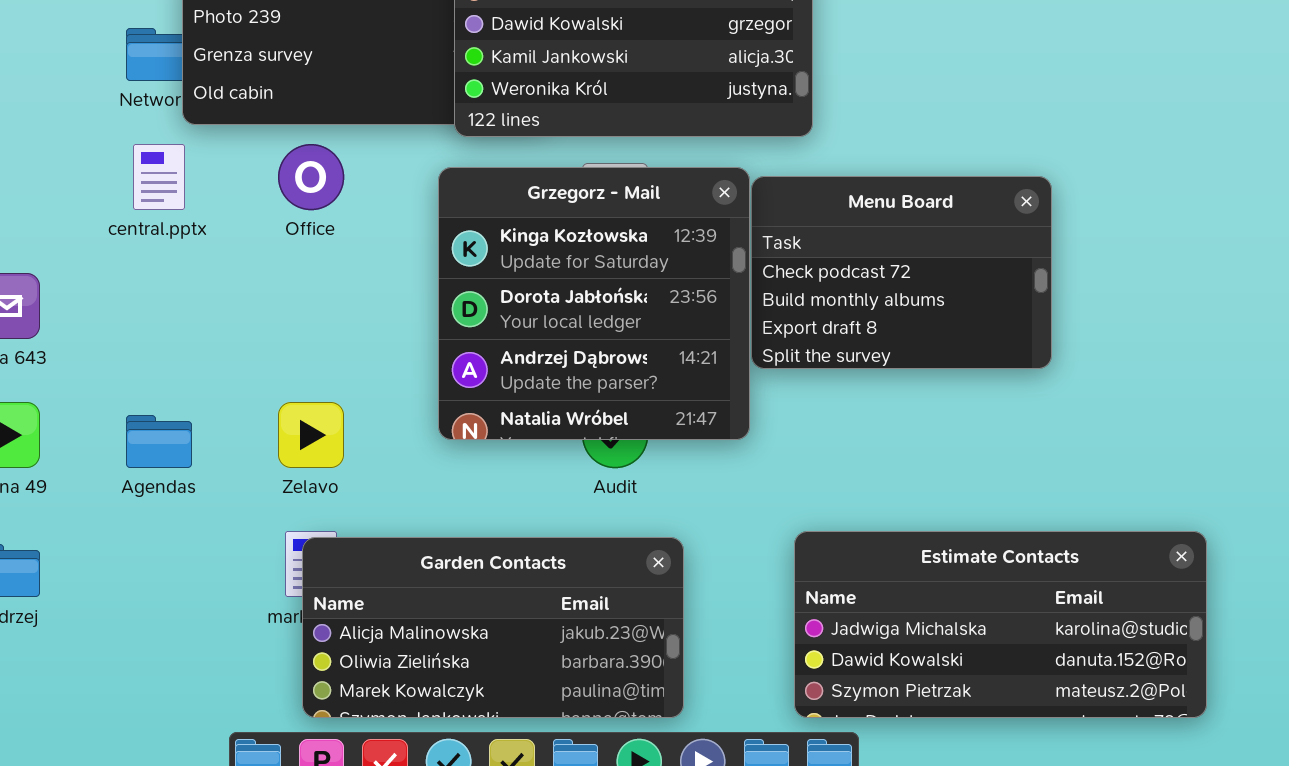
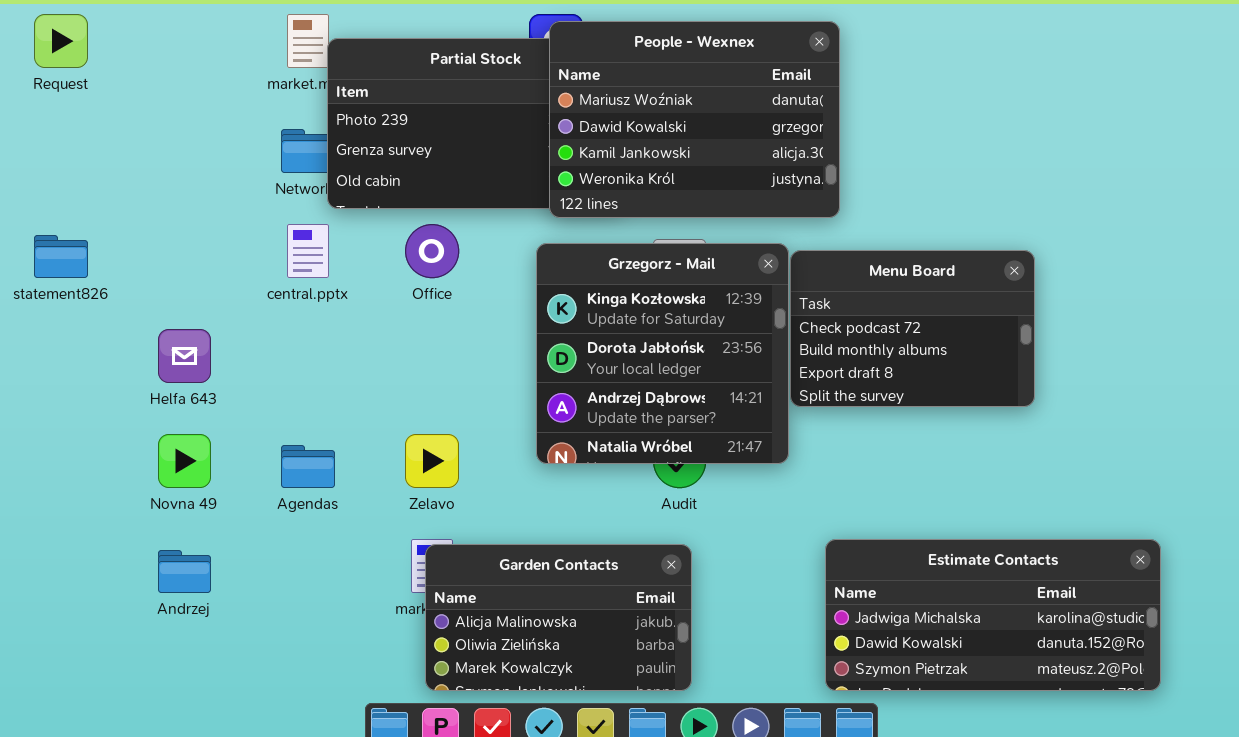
Garden Contacts: [302,537,684,718] -> [425,544,692,691], resized

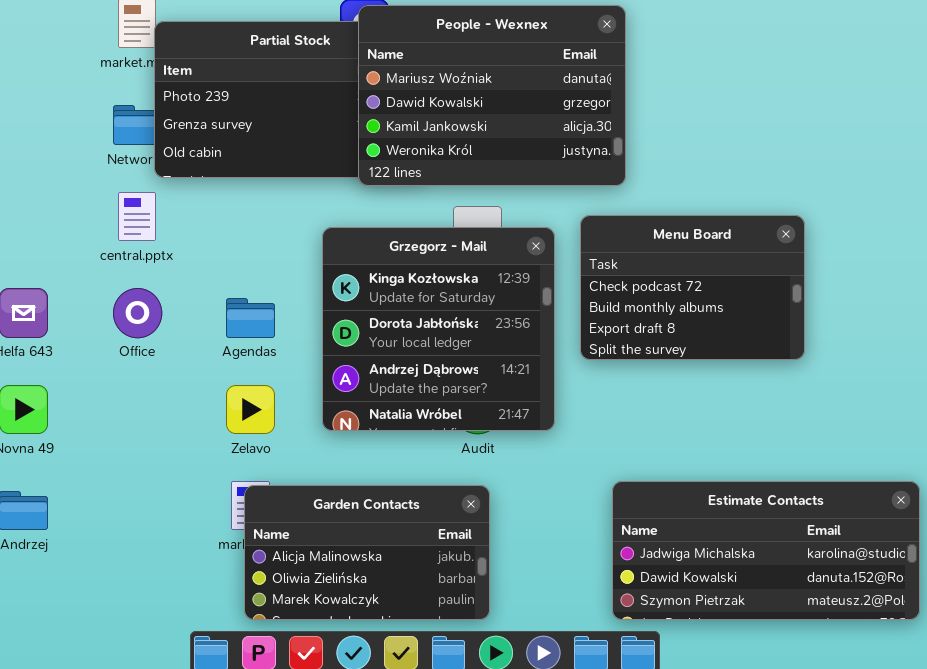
Office: [405,224,459,278] -> [113,288,162,338], moved
Grzegorz - Mail: [536,243,789,464] -> [322,227,555,431], moved
Agendas: [281,445,335,488] -> [226,298,275,338], moved

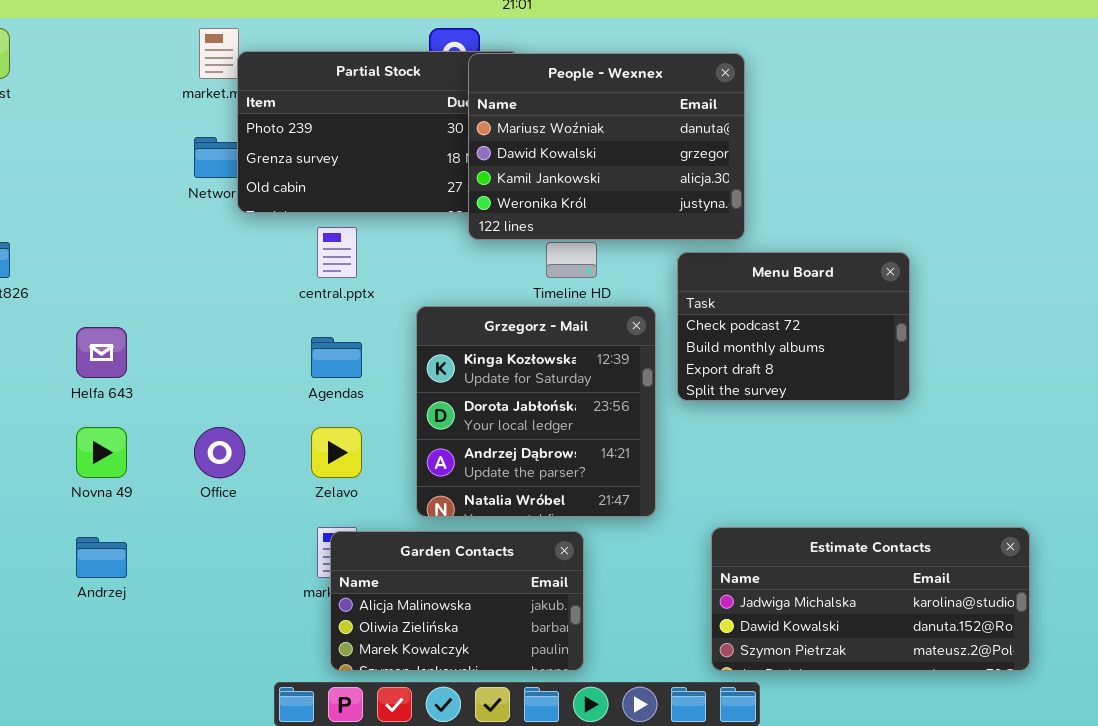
People - Wexnex: [358,5,626,186] -> [468,53,745,240], moved
central.pptx: [118,192,156,241] -> [317,227,357,278], moved
Grzegorz - Mail: [322,227,555,431] -> [416,306,656,517], moved
Office: [113,288,162,338] -> [194,427,245,478], moved

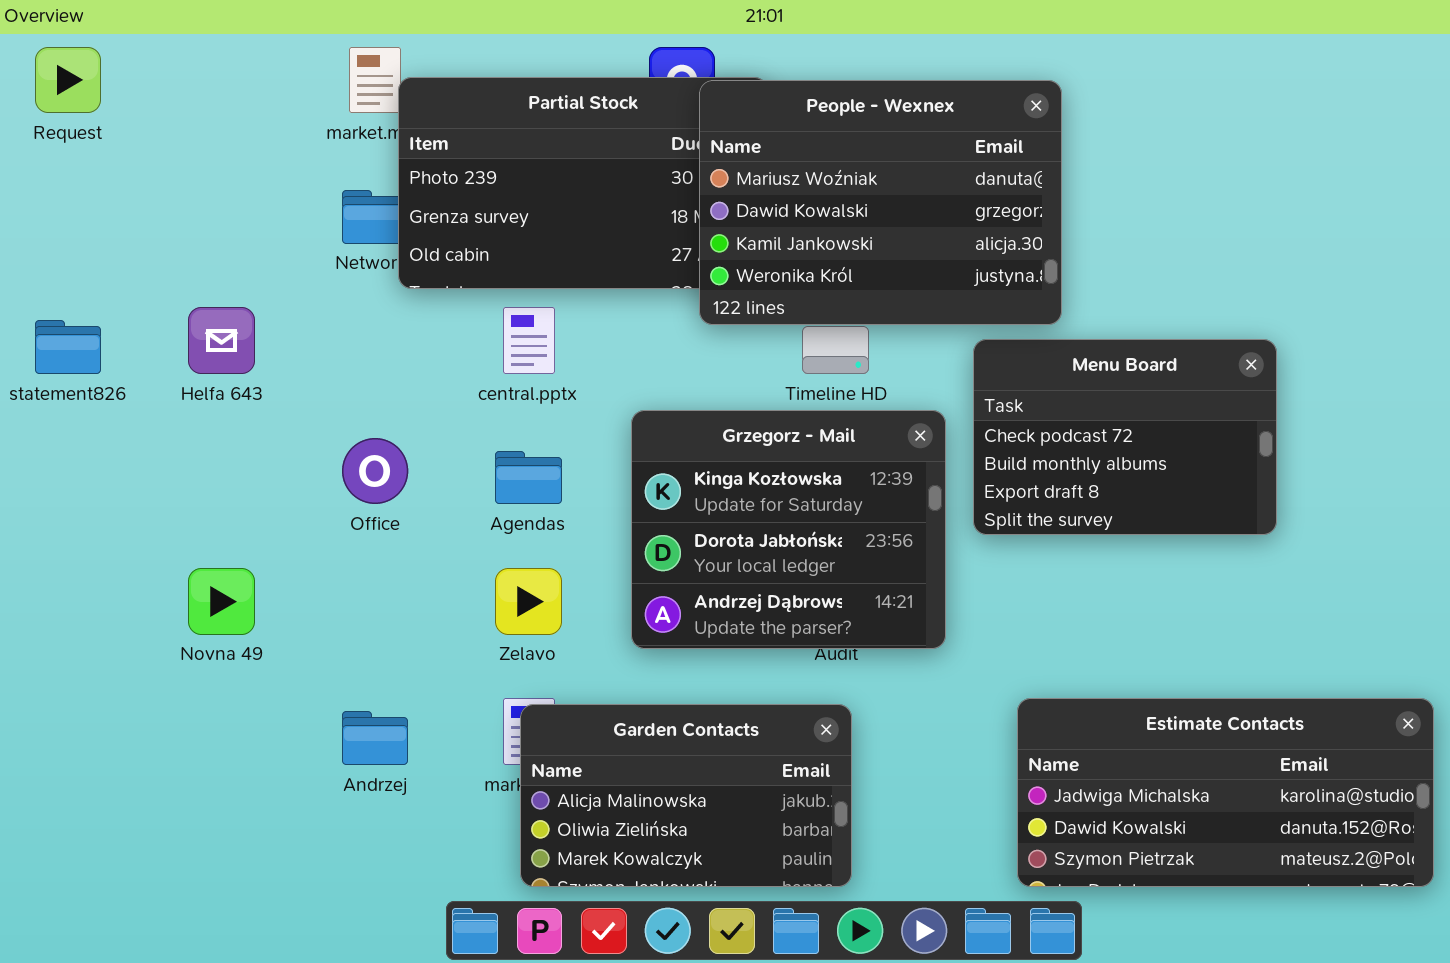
Grzegorz - Mail: [416,306,656,517] -> [631,410,946,649], resized
Helfa 643: [76,327,127,378] -> [188,307,255,374], moved
Office: [194,427,245,478] -> [342,438,408,504], moved
Andrzej: [76,537,127,578] -> [342,711,408,765], moved

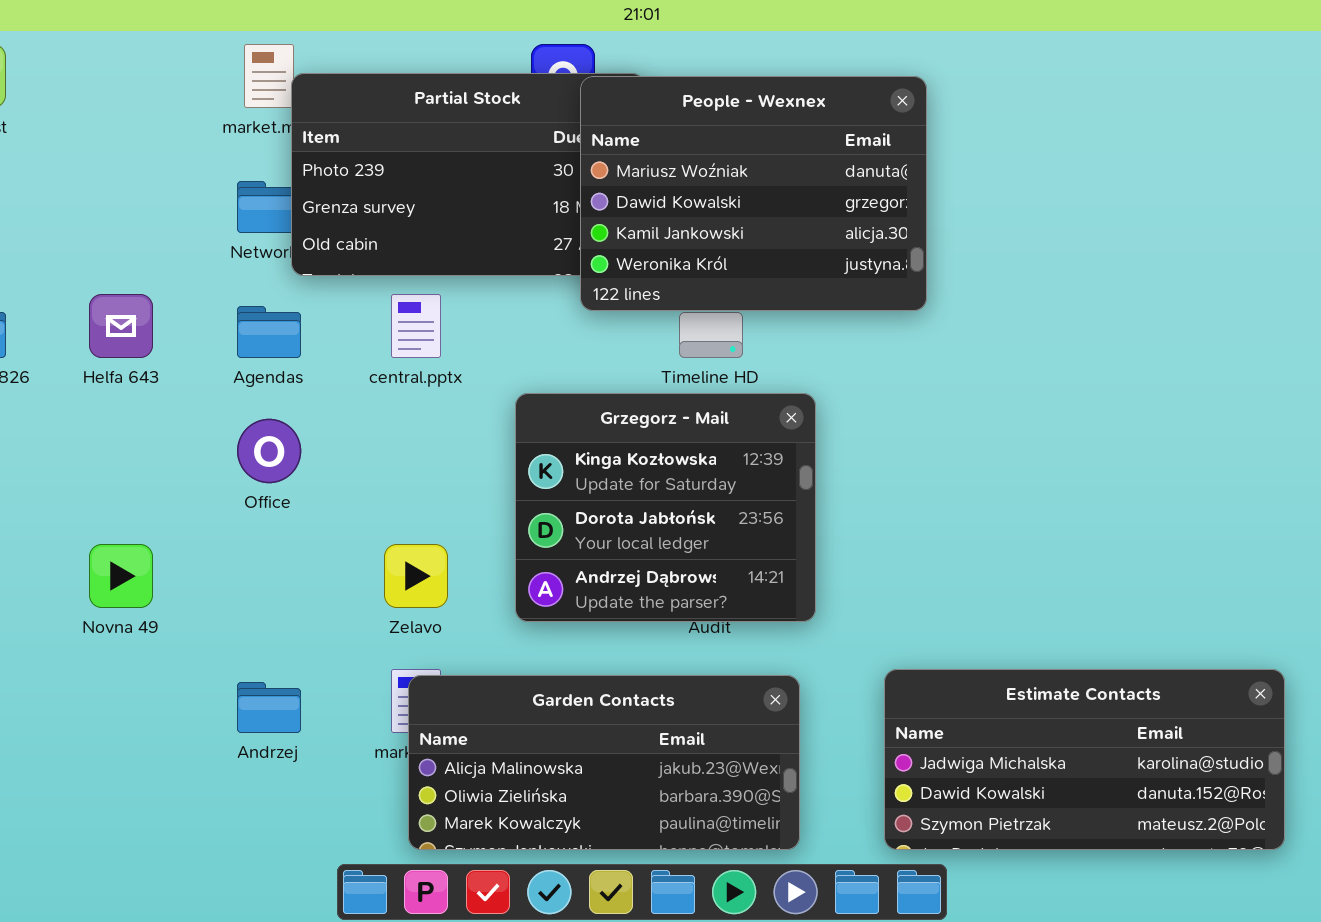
Menu Board: [973,339,1277,535] -> none, closed
Agendas: [495,451,562,504] -> [237,306,301,358], moved
Garden Contacts: [520,704,852,887] -> [408,675,800,850], resized

